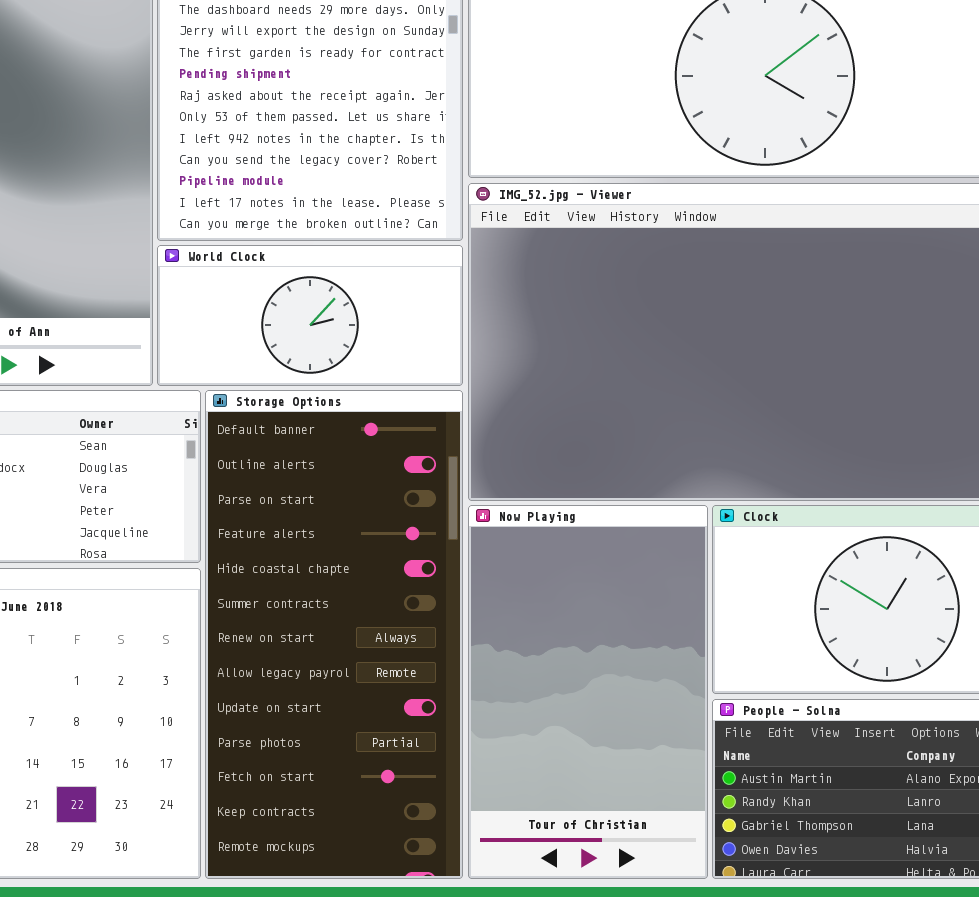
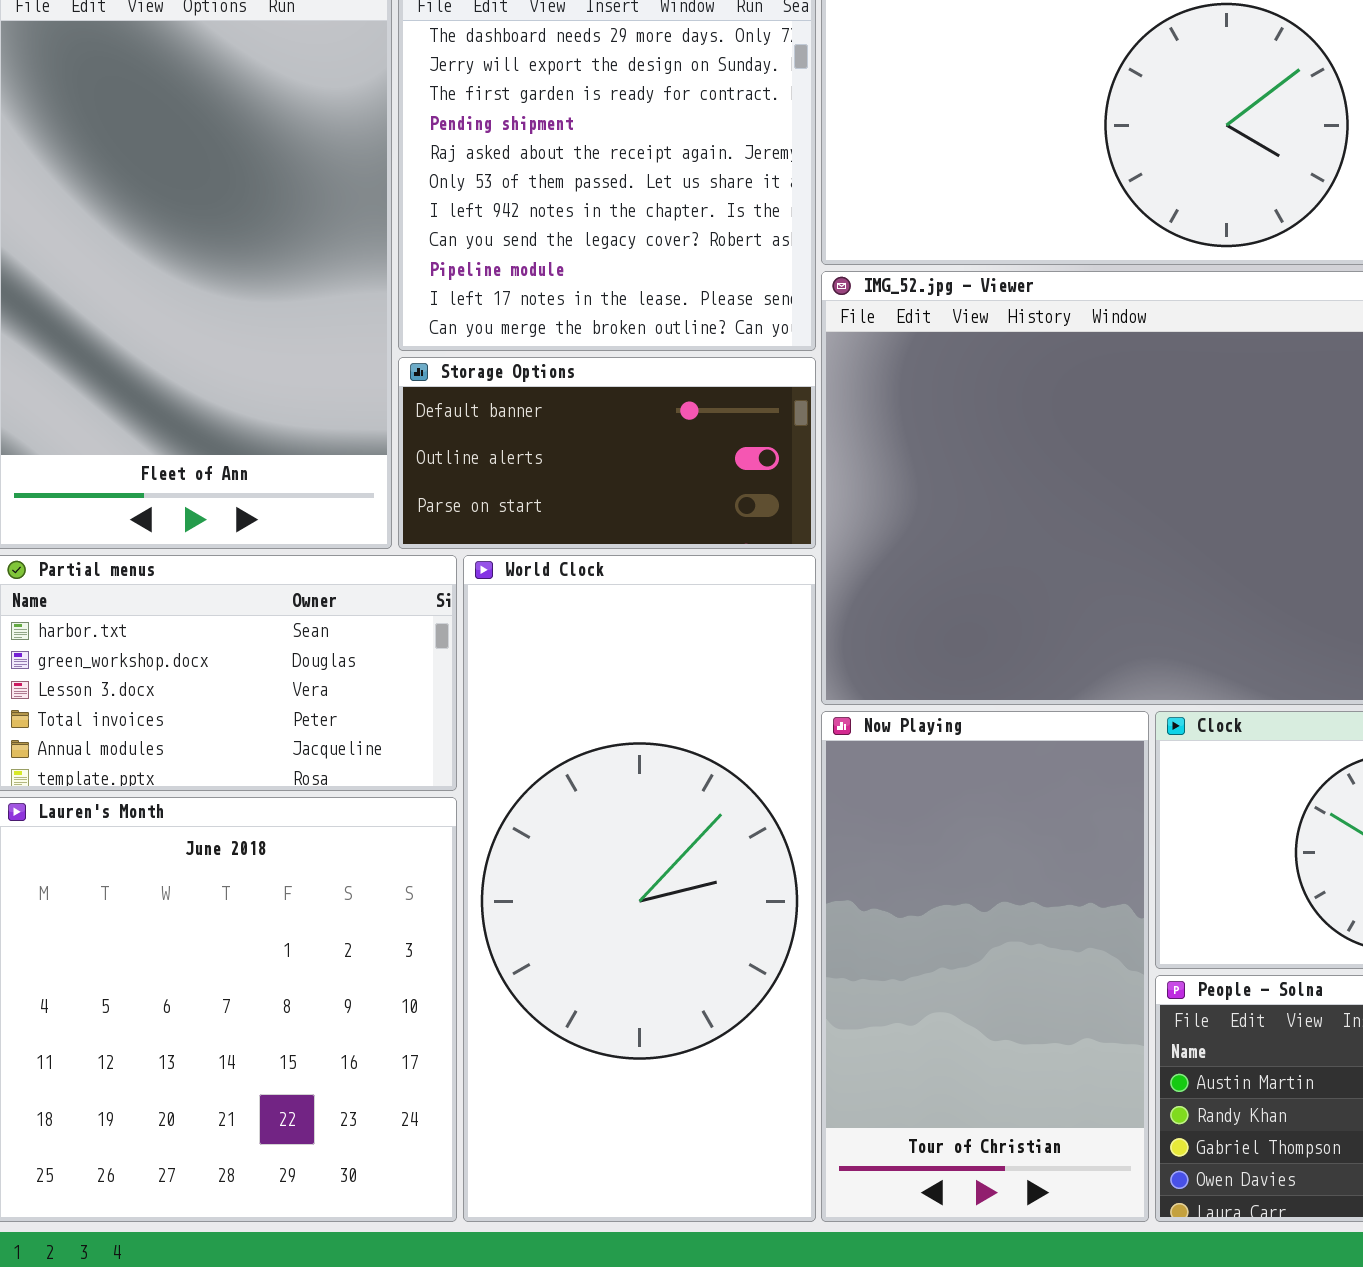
World Clock: [157,245,463,386] -> [463,555,816,1222], moved, resized
Storage Options: [205,390,463,879] -> [398,357,816,549], moved, resized

